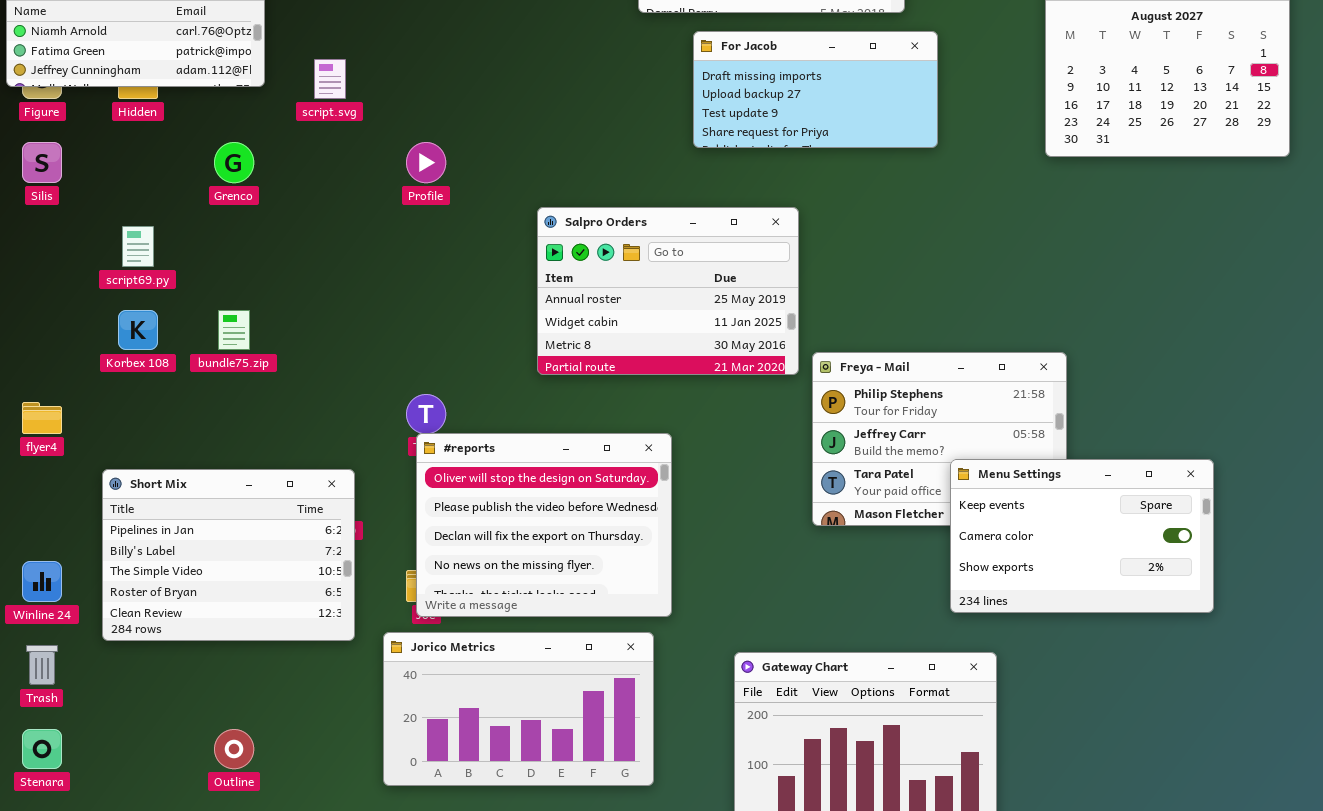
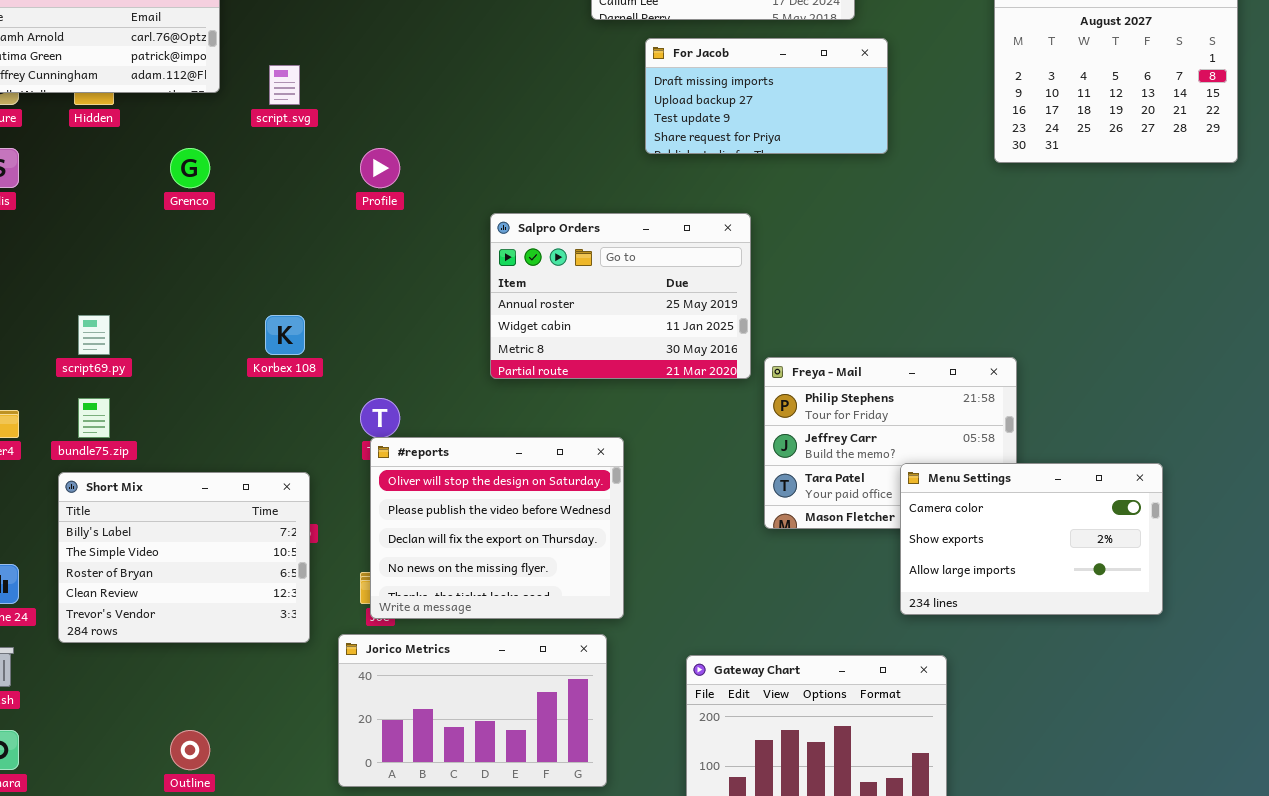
script69.py: [122,226,154,267] -> [78,315,110,355], moved
Korbex 108: [118,310,158,350] -> [265,315,305,355], moved
bundle75.zip: [218,310,250,350] -> [78,398,110,438], moved
Menu Settings: [950,459,1214,613] -> [900,463,1163,615], scrolled down 1 row
Short Mix: [102,469,355,641] -> [58,472,310,643], scrolled down 1 row

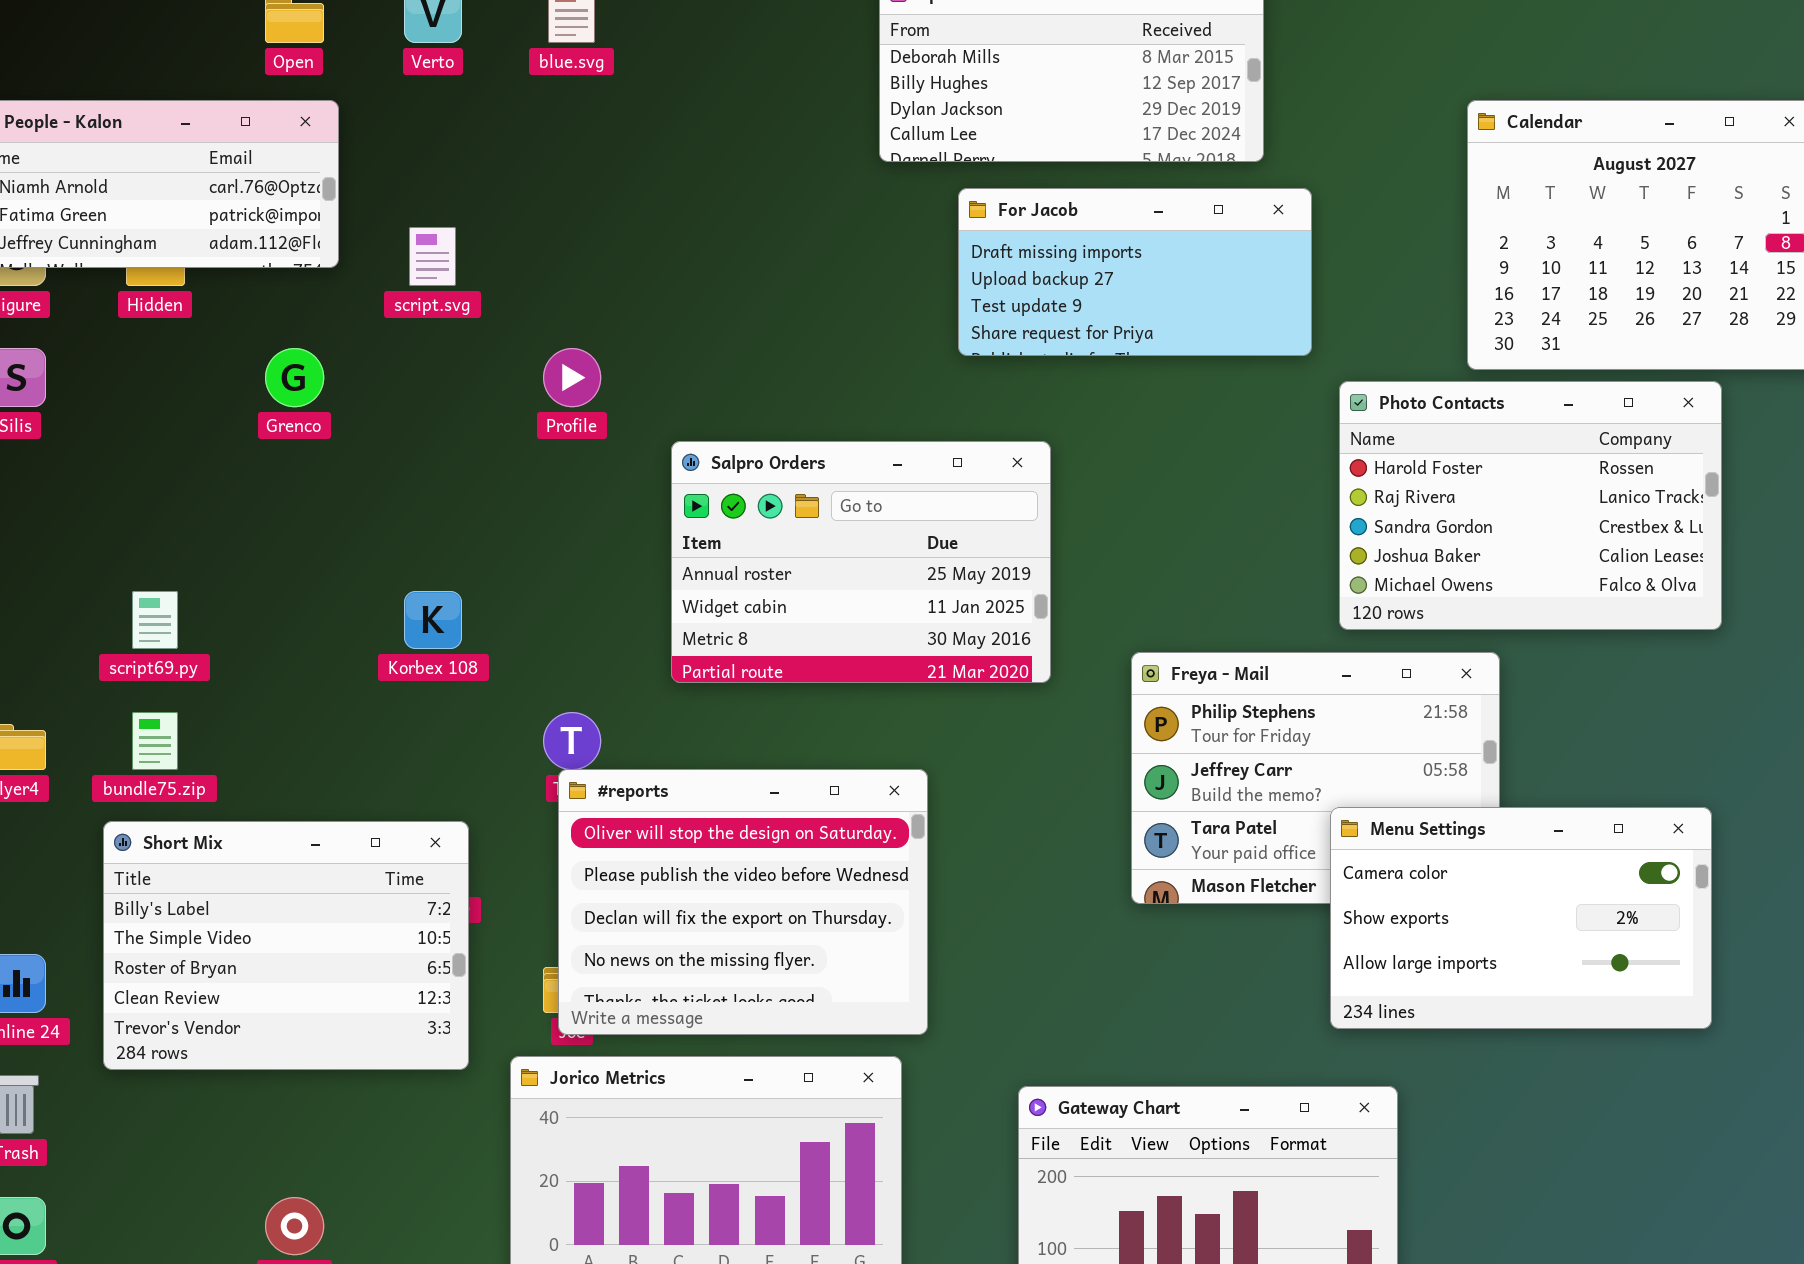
Photo Contacts: none -> [1339,381,1722,630], opened
Salpro Orders: [490,213,751,379] -> [671,441,1051,683], moved

